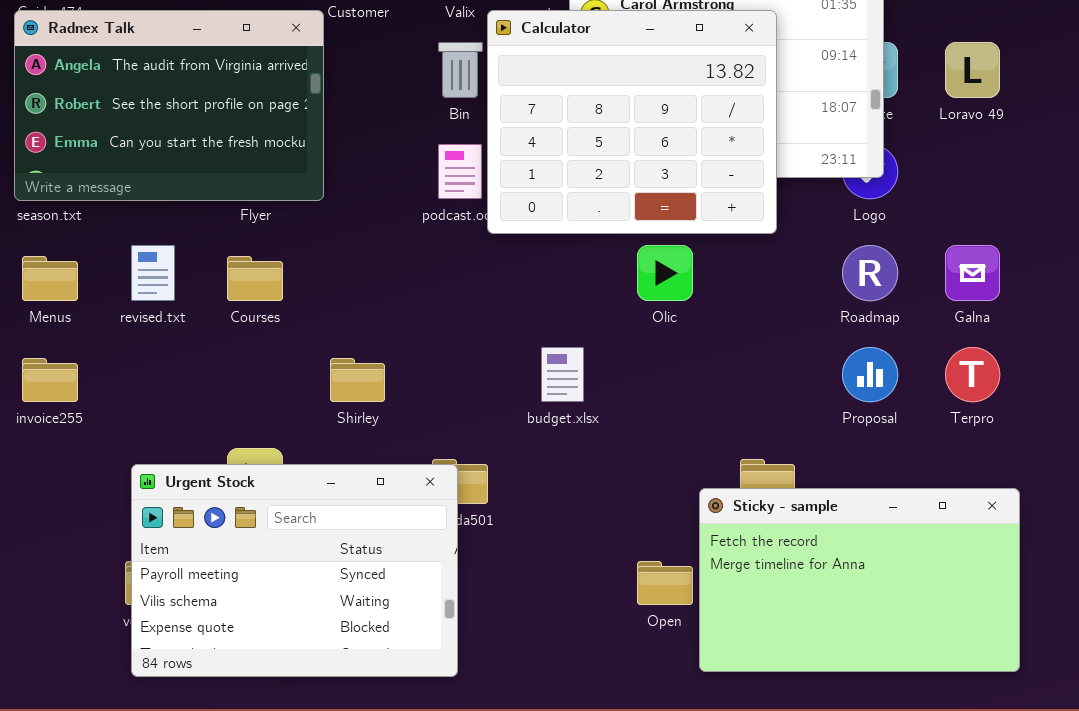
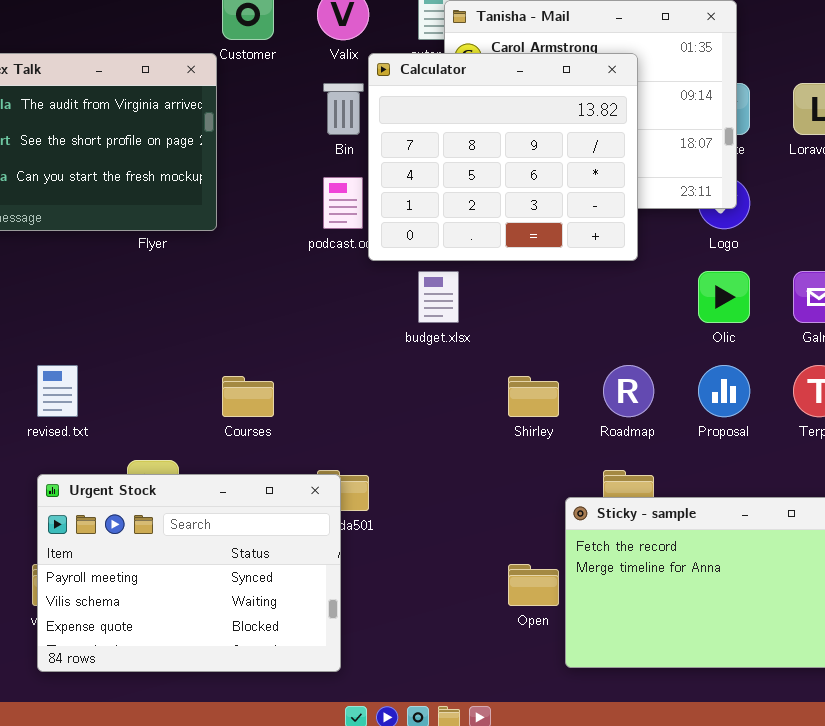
revised.txt: [131,245,175,301] -> [37,365,78,417], moved
Olic: [637,245,693,301] -> [698,271,750,323], moved
Roadmap: [842,245,898,301] -> [603,365,654,417], moved
Courses: [227,256,283,301] -> [222,376,274,417], moved
budget.xlsx: [541,347,584,402] -> [418,271,459,323], moved
Shirley: [330,358,385,402] -> [508,376,559,417], moved

